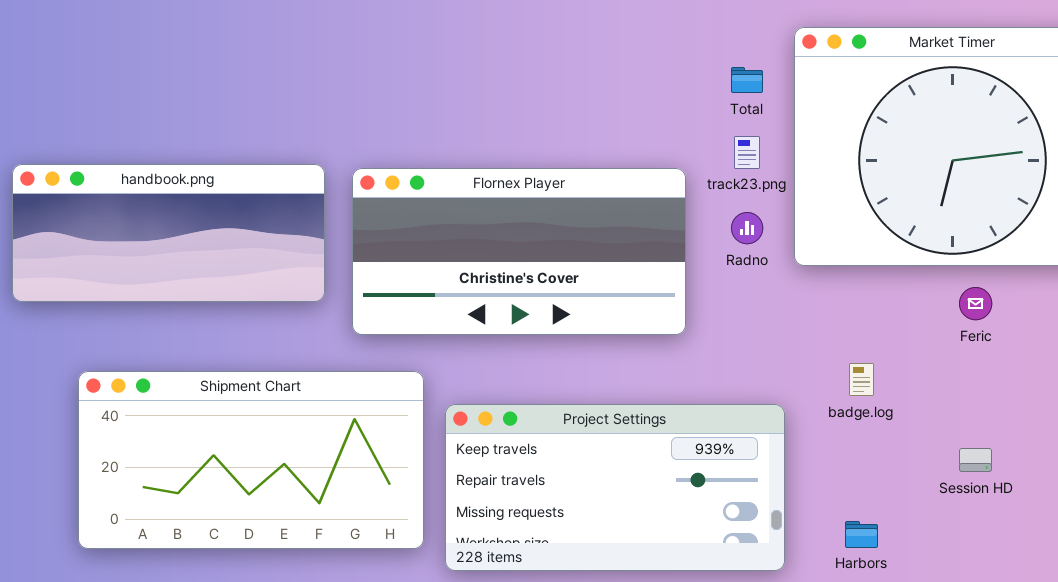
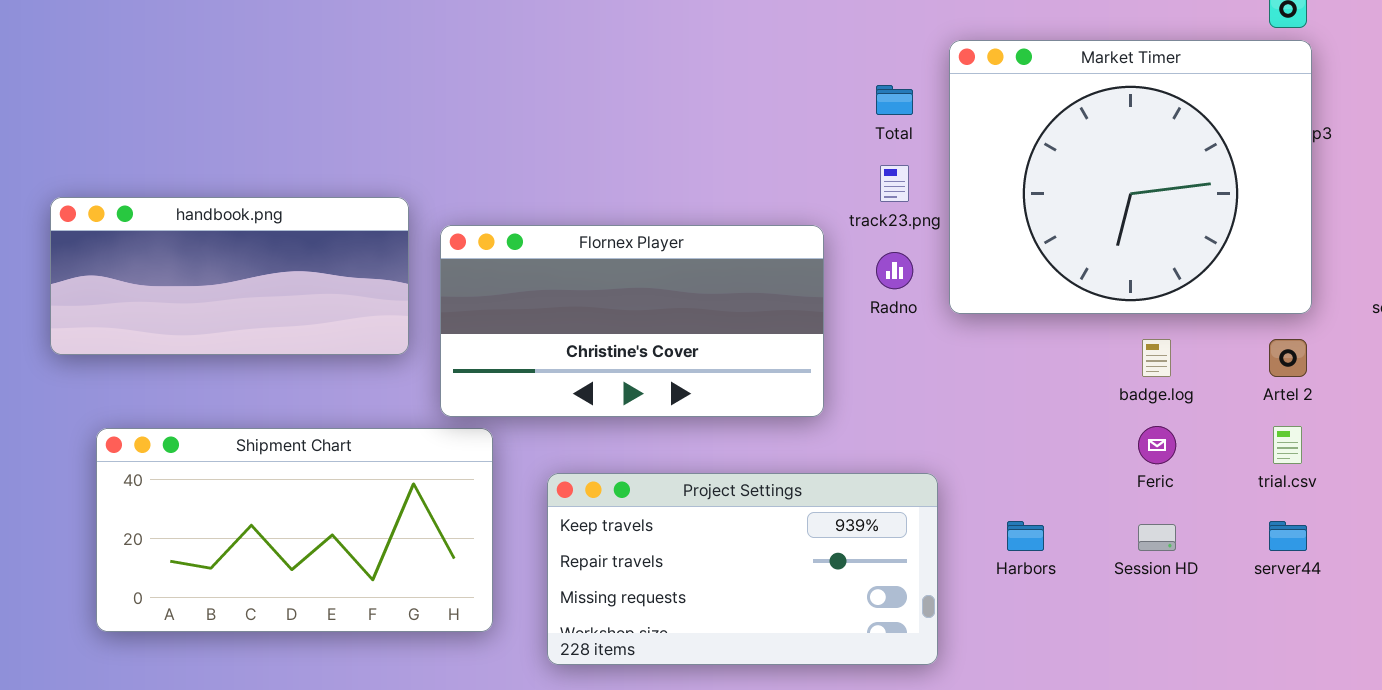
Flornex Player: [352,168,686,335] -> [440,225,824,417], moved
Feric: [959,287,992,320] -> [1138,426,1176,464], moved
badge.log: [849,363,874,396] -> [1142,339,1171,377], moved
Shipment Chart: [78,371,424,549] -> [96,428,493,632], moved
Harbors: [845,521,878,548] -> [1007,521,1044,551], moved

